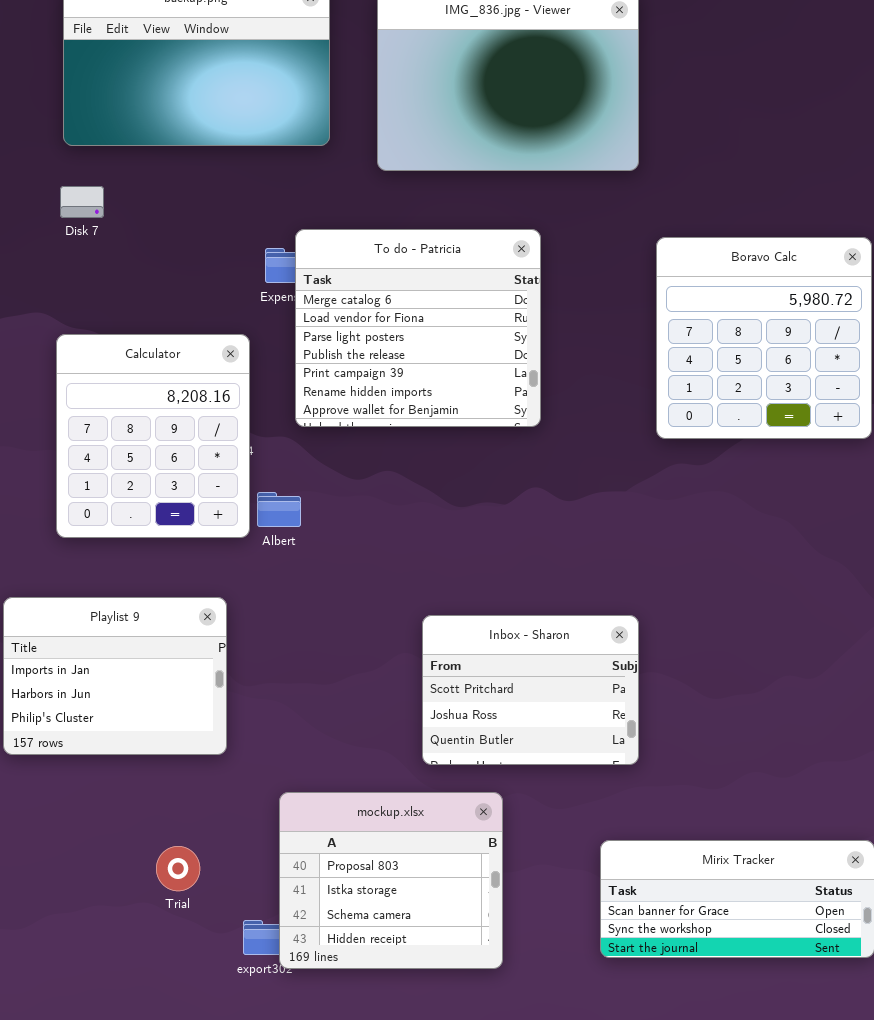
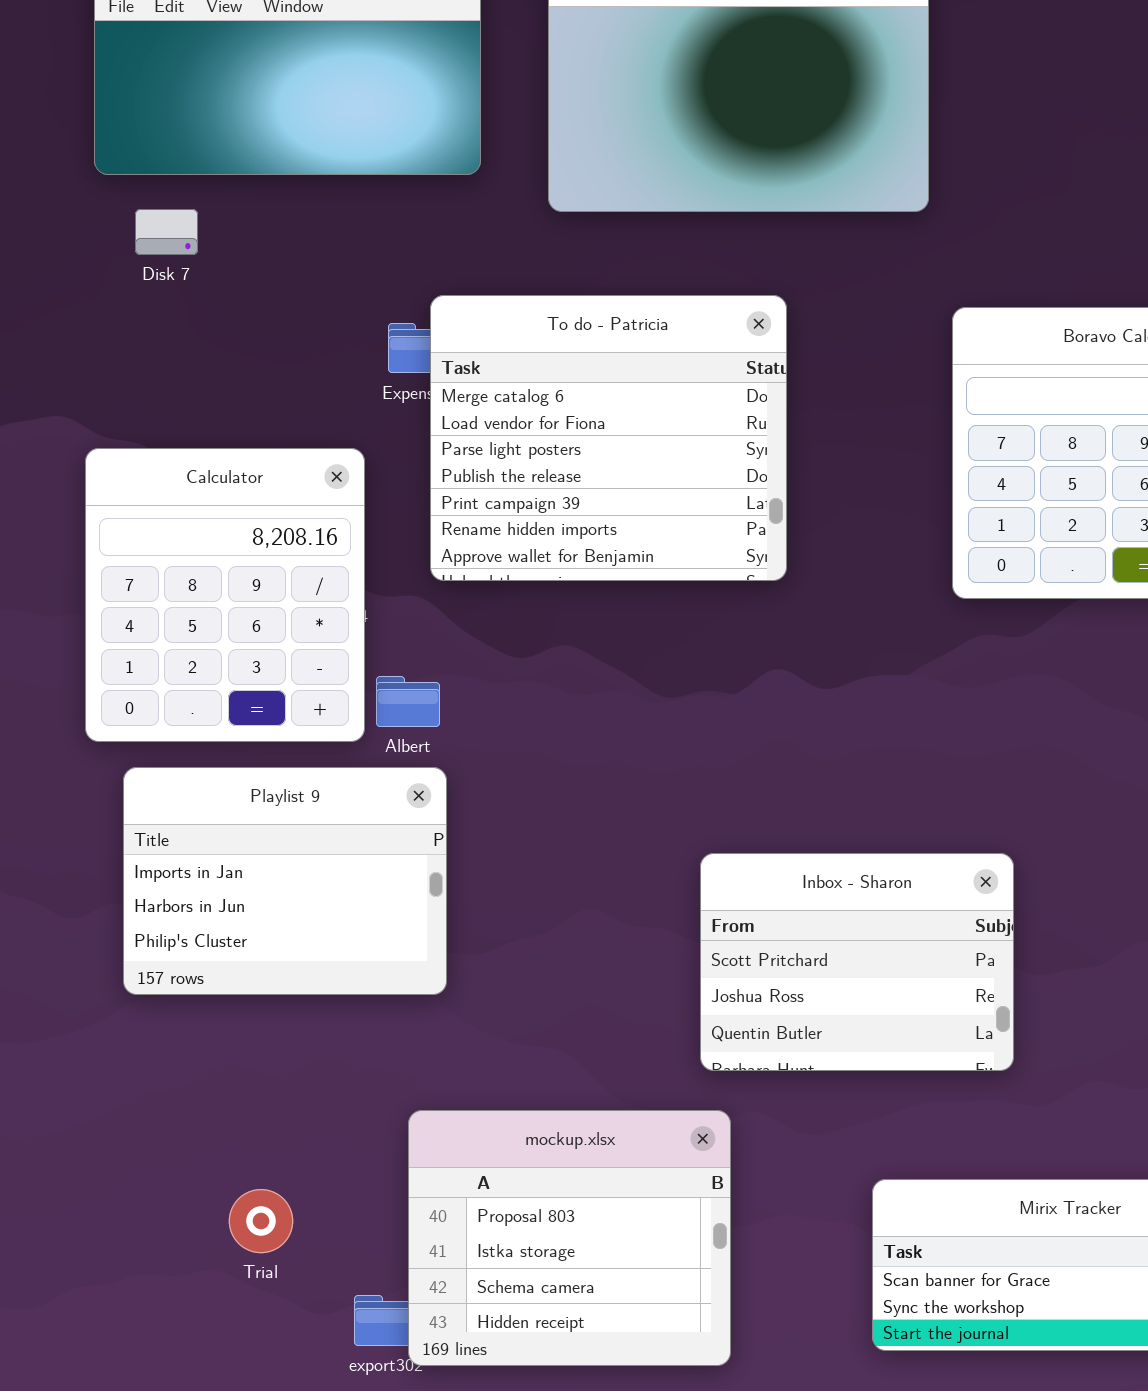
Disk 7: [60,186,104,218] -> [135,209,198,255], moved
Playlist 9: [3,597,227,755] -> [123,767,447,995], moved
Inbox - Sharon: [422,615,639,765] -> [700,853,1014,1071], moved

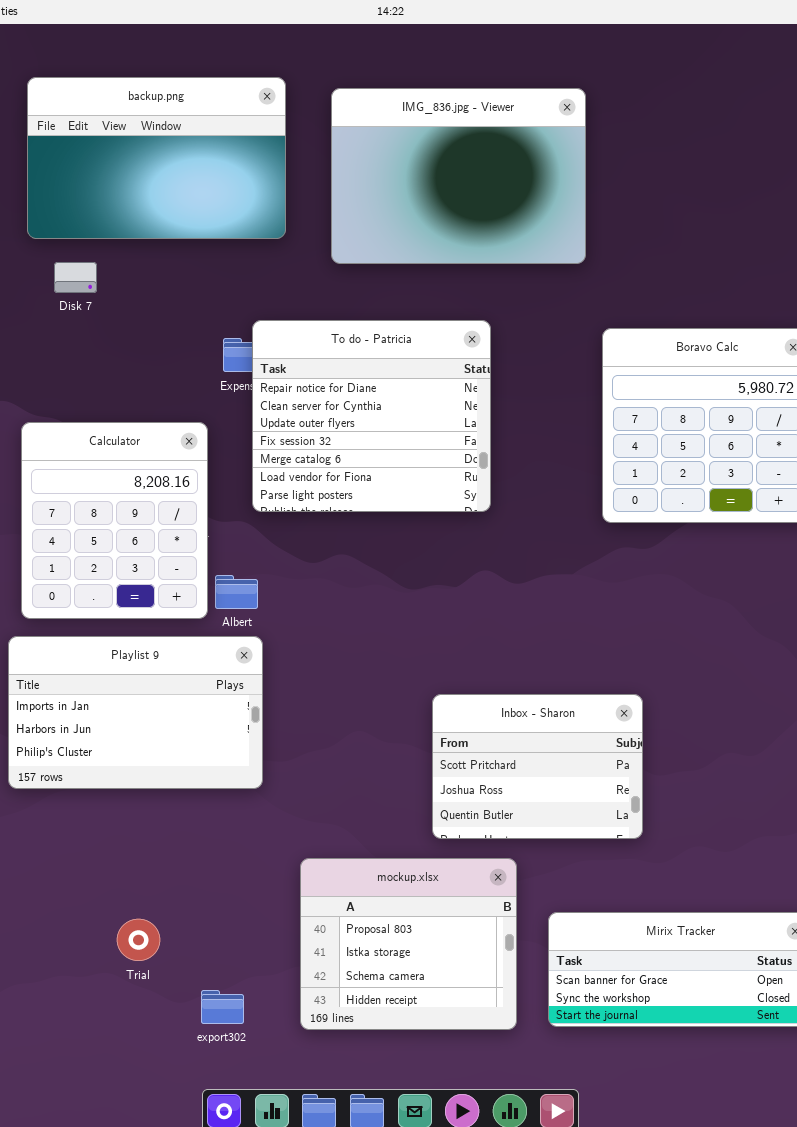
To do - Patricia: [430,295,787,581] -> [252,320,491,512], scrolled up 4 rows
Playlist 9: [123,767,447,995] -> [8,636,263,789], resized
mockup.xlsx: [408,1110,731,1366] -> [300,858,517,1030], moved

